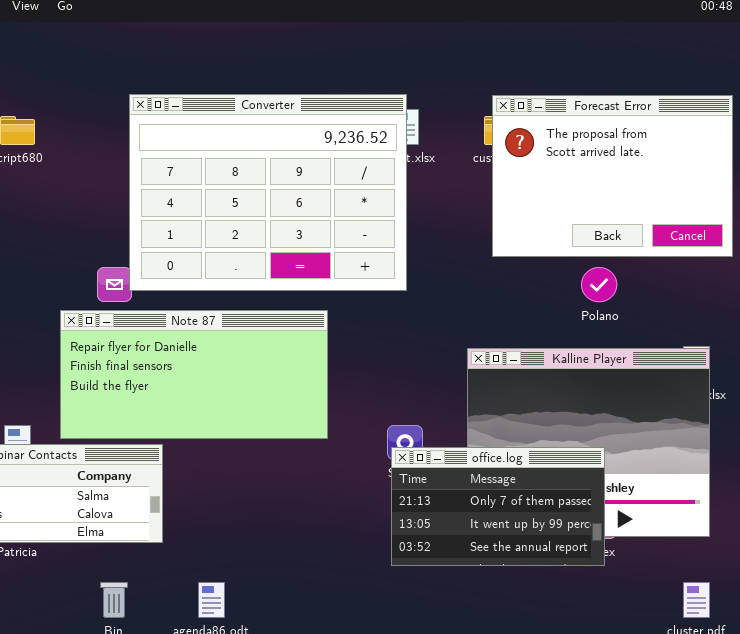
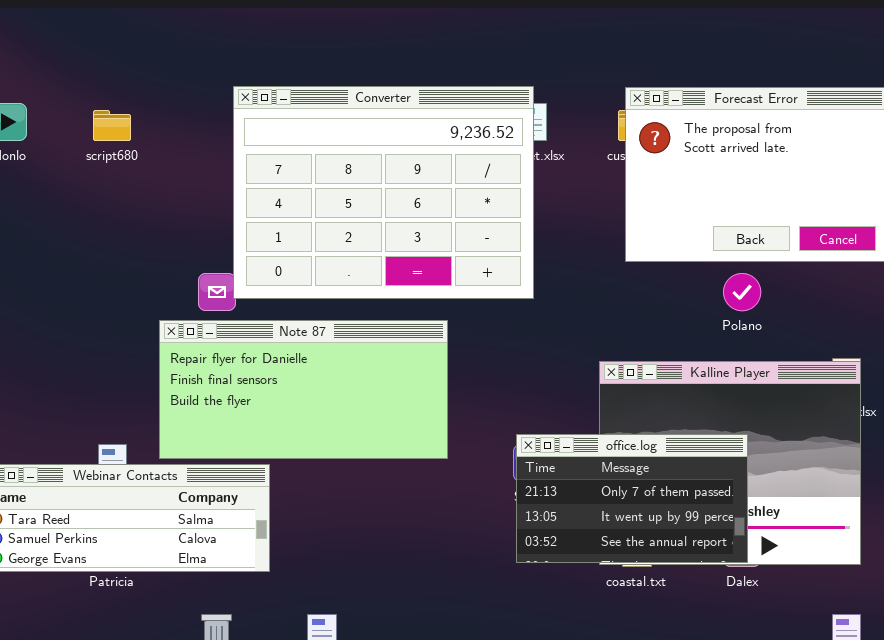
office.log: [391,447,605,566] -> [516,434,748,563], moved

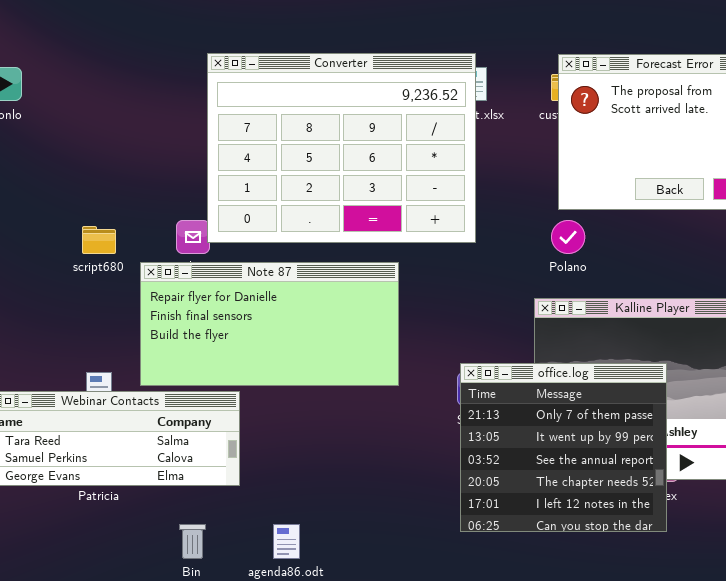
script680: [93,110,131,141] -> [82,226,116,254], moved
Polano: [723,273,761,311] -> [551,220,585,254], moved
office.log: [516,434,748,563] -> [460,363,667,532], resized

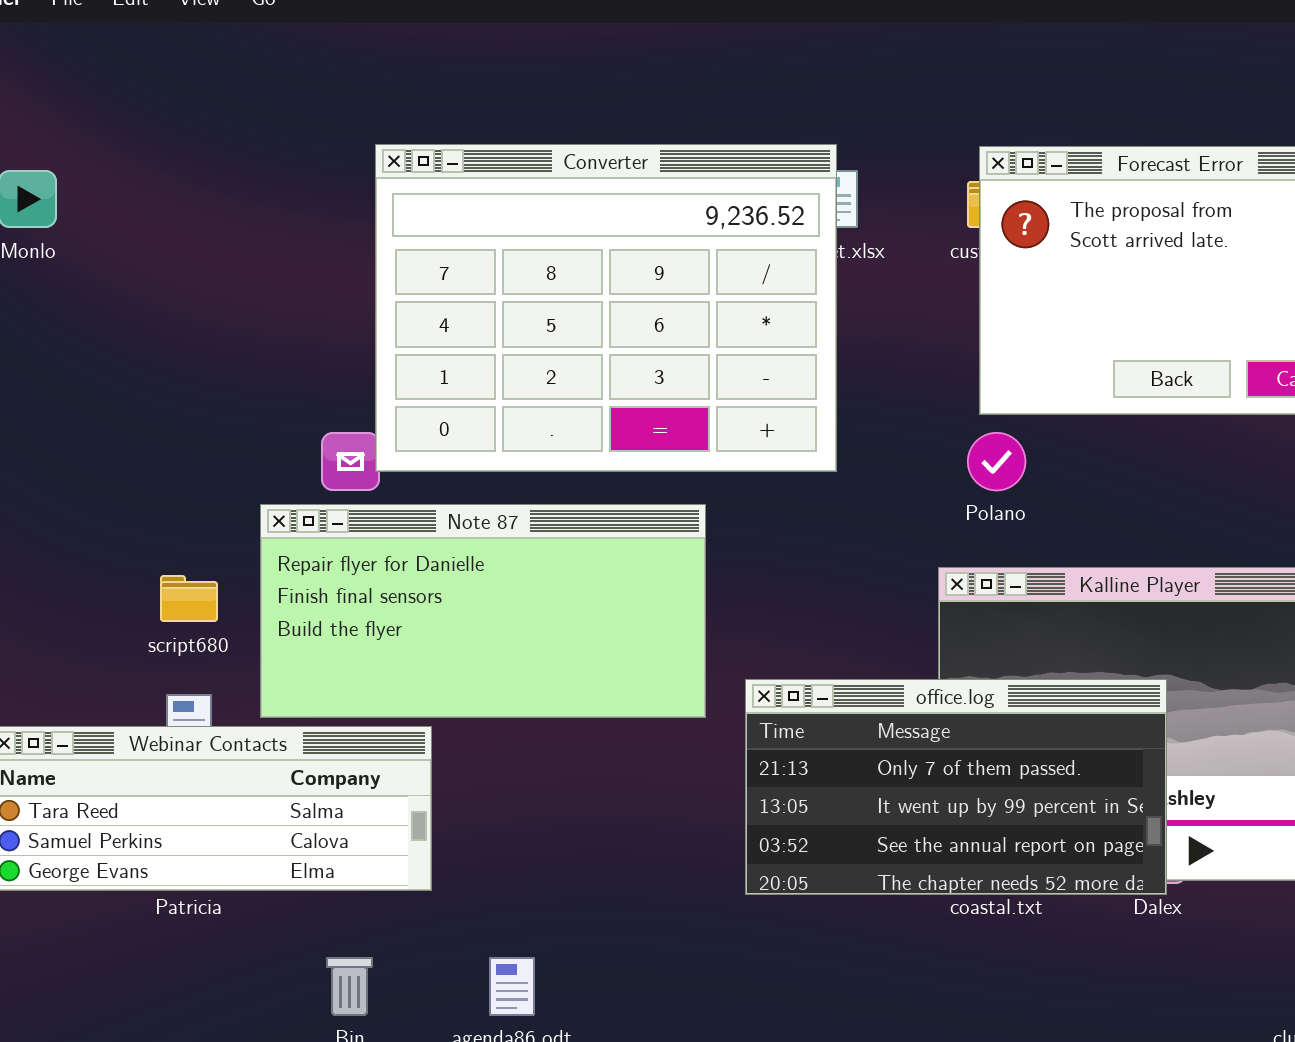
script680: [82,226,116,254] -> [160,575,218,622], moved
office.log: [460,363,667,532] -> [745,679,1167,895], resized

